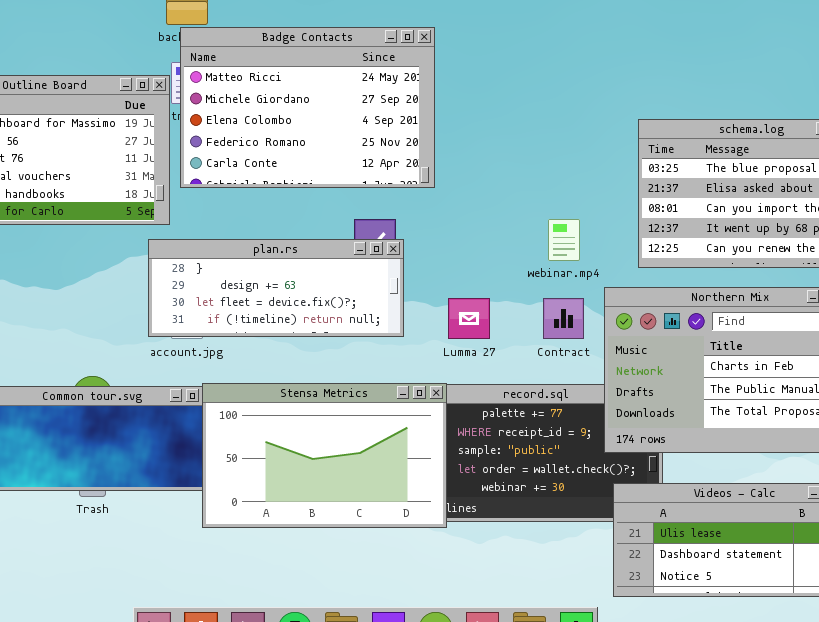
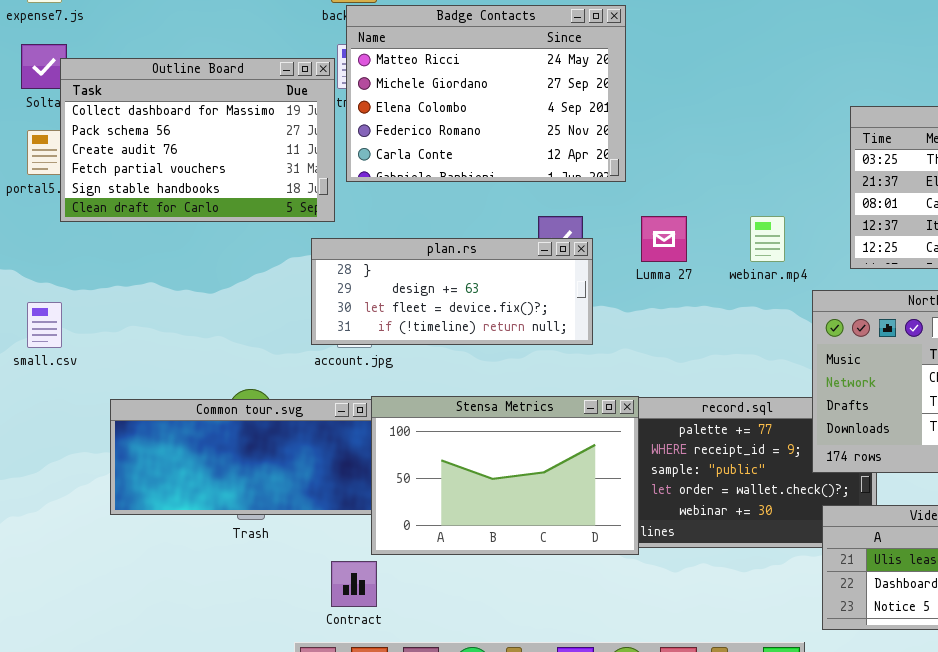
Lumma 27: [448,298,490,339] -> [641,216,687,262], moved
Contract: [543,298,584,339] -> [331,561,377,607], moved

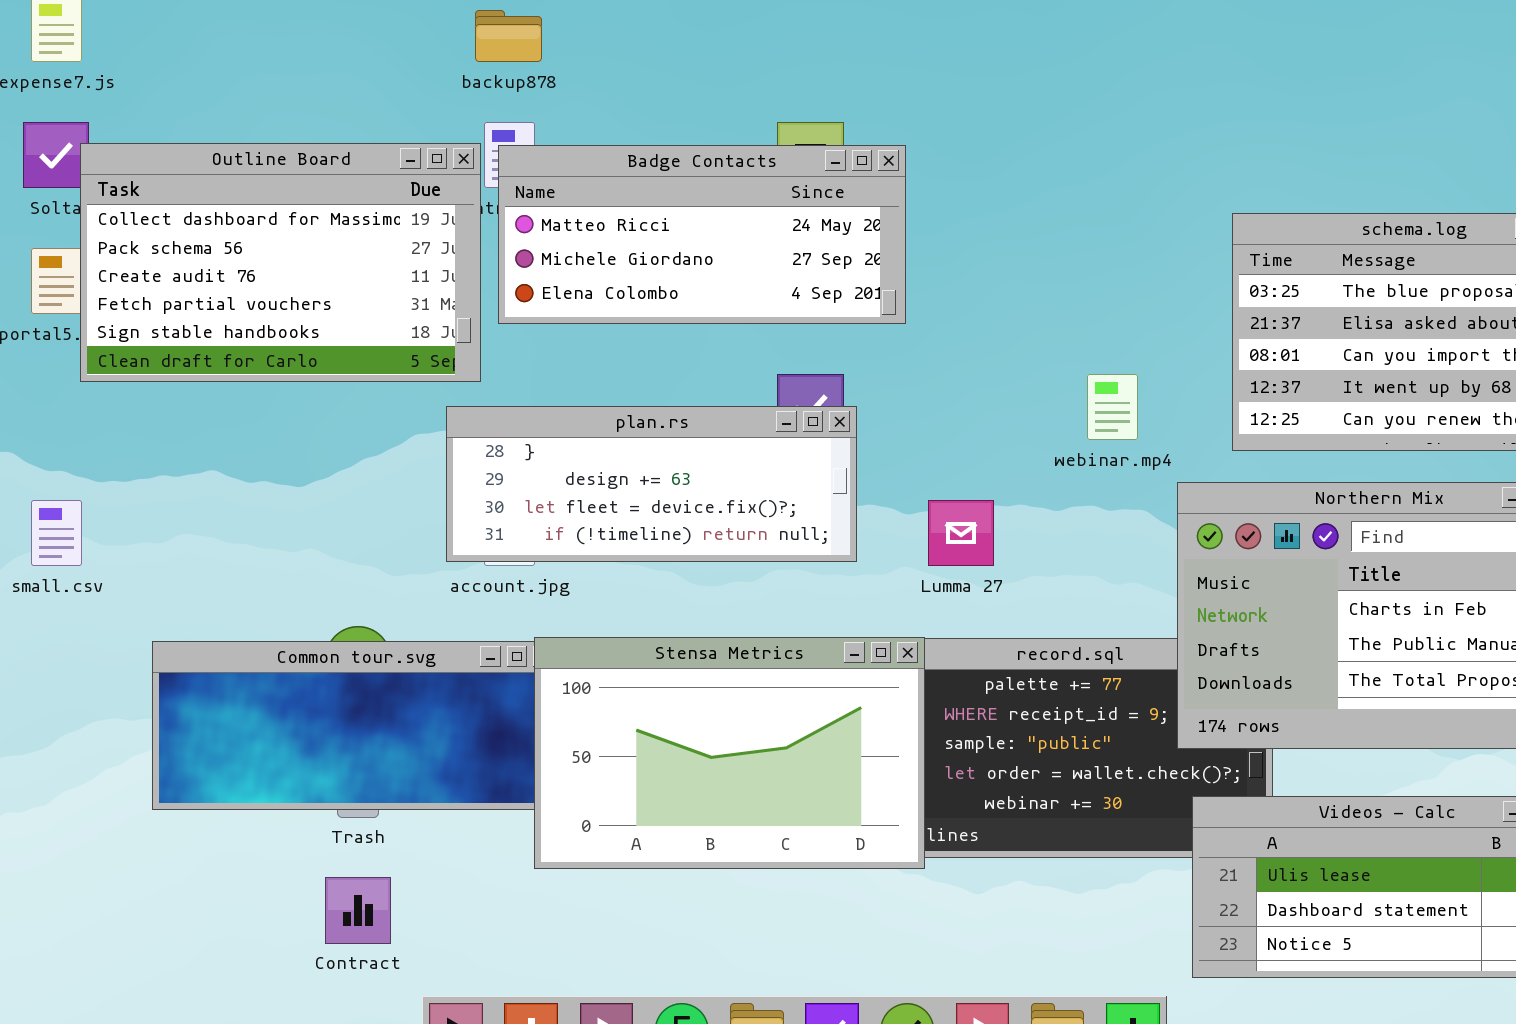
Badge Contacts: [346,5,626,182] -> [498,145,906,324], resized
Lumma 27: [641,216,687,262] -> [928,500,994,566], moved
Contract: [331,561,377,607] -> [325,877,391,944], moved

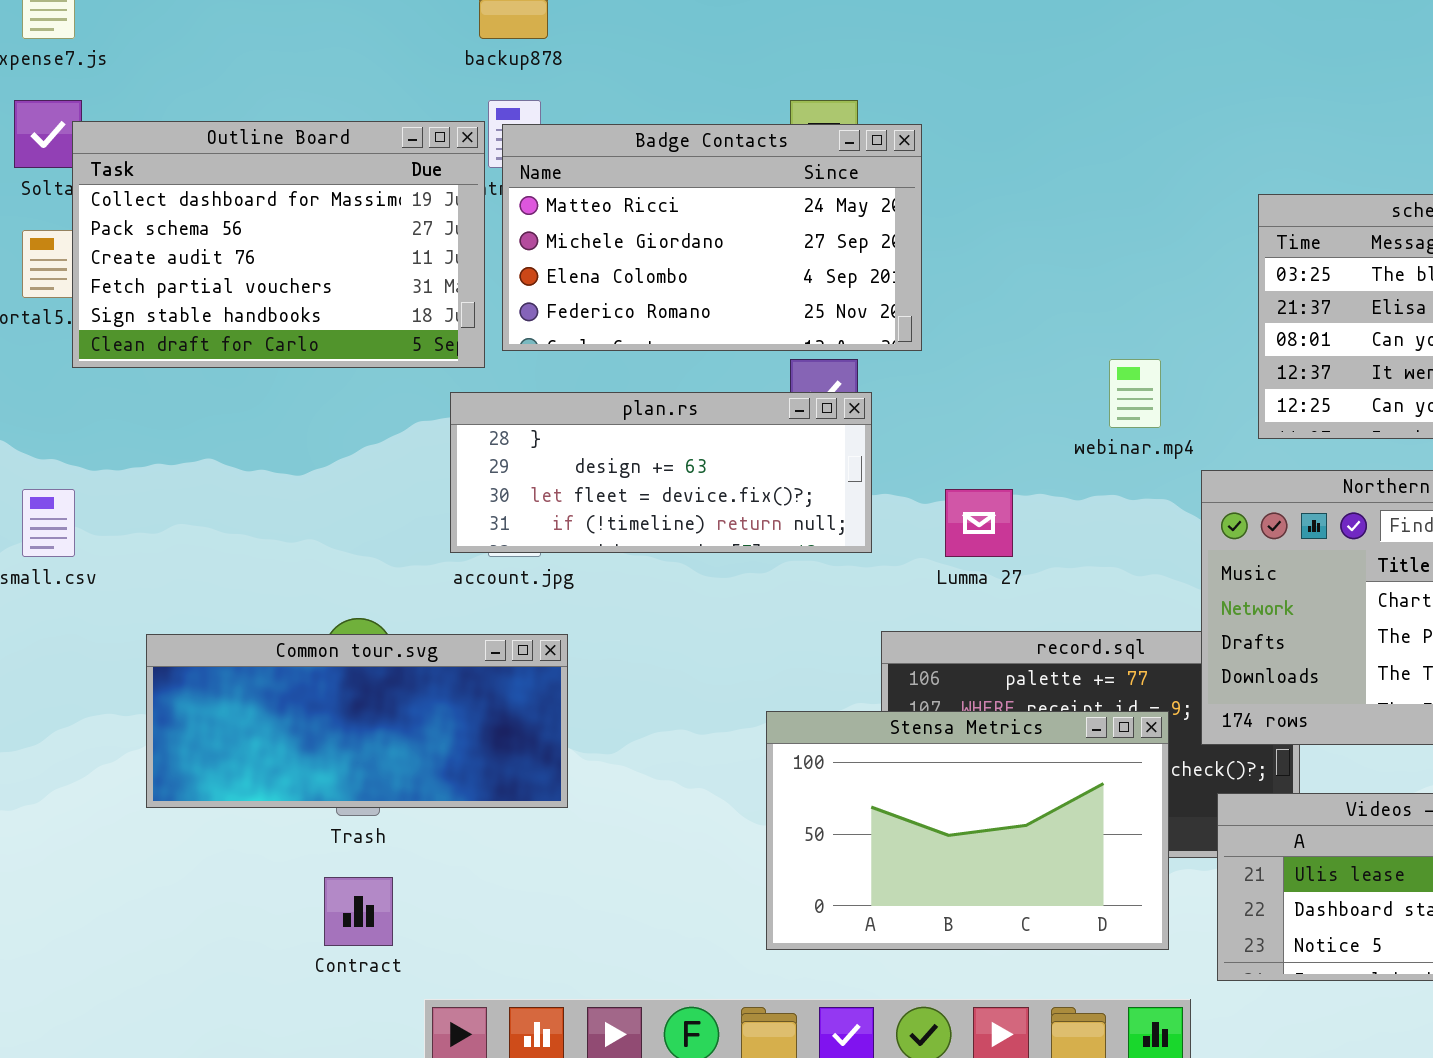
Badge Contacts: [498,145,906,324] -> [502,124,922,351], resized
Stensa Metrics: [534,637,925,869] -> [766,711,1169,950], moved

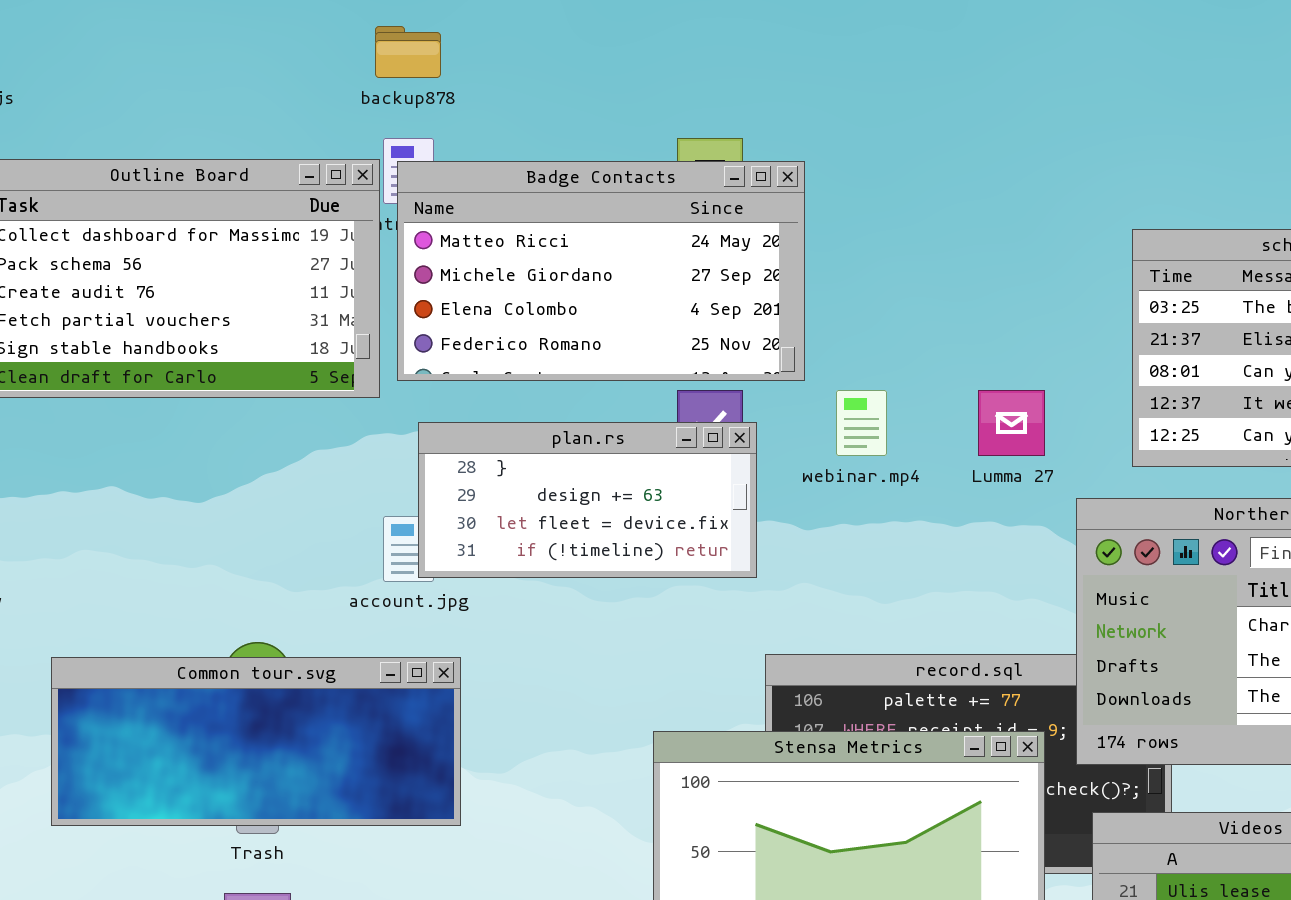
webinar.mp4: [1109,359,1161,428] -> [836,390,887,456], moved
plan.rs: [450,392,872,553] -> [418,422,757,578], resized
Lumma 27: [945,489,1013,557] -> [978,390,1045,456], moved

